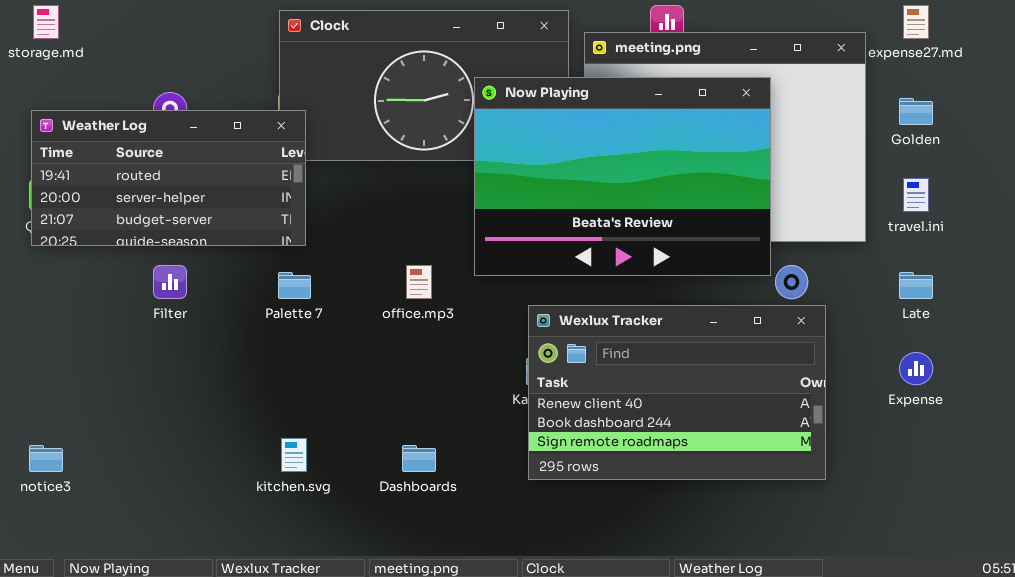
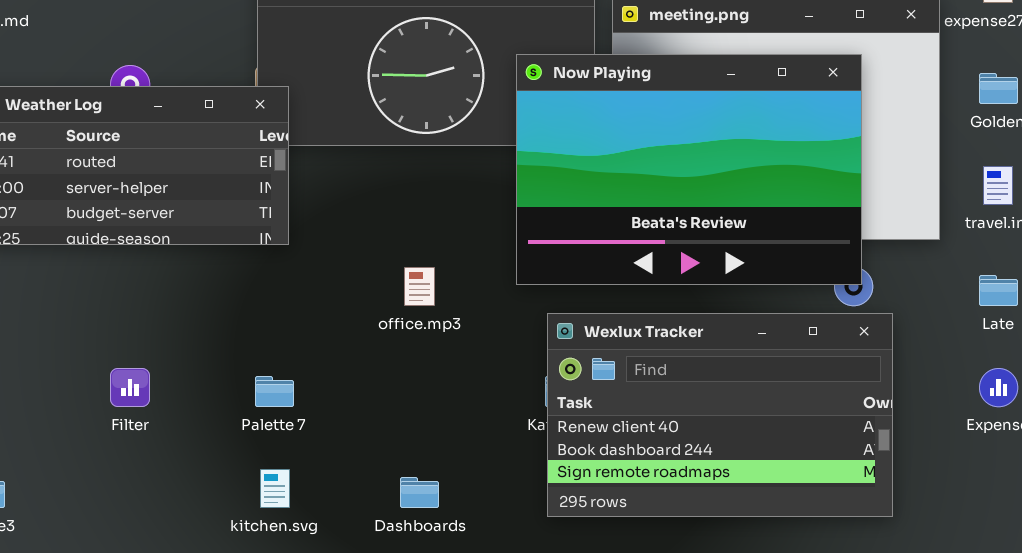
Now Playing: [474,77,771,276] -> [516,54,862,285], moved
Filter: [153,265,187,299] -> [110,368,150,407], moved
Palette 7: [278,272,311,299] -> [255,376,294,407], moved

